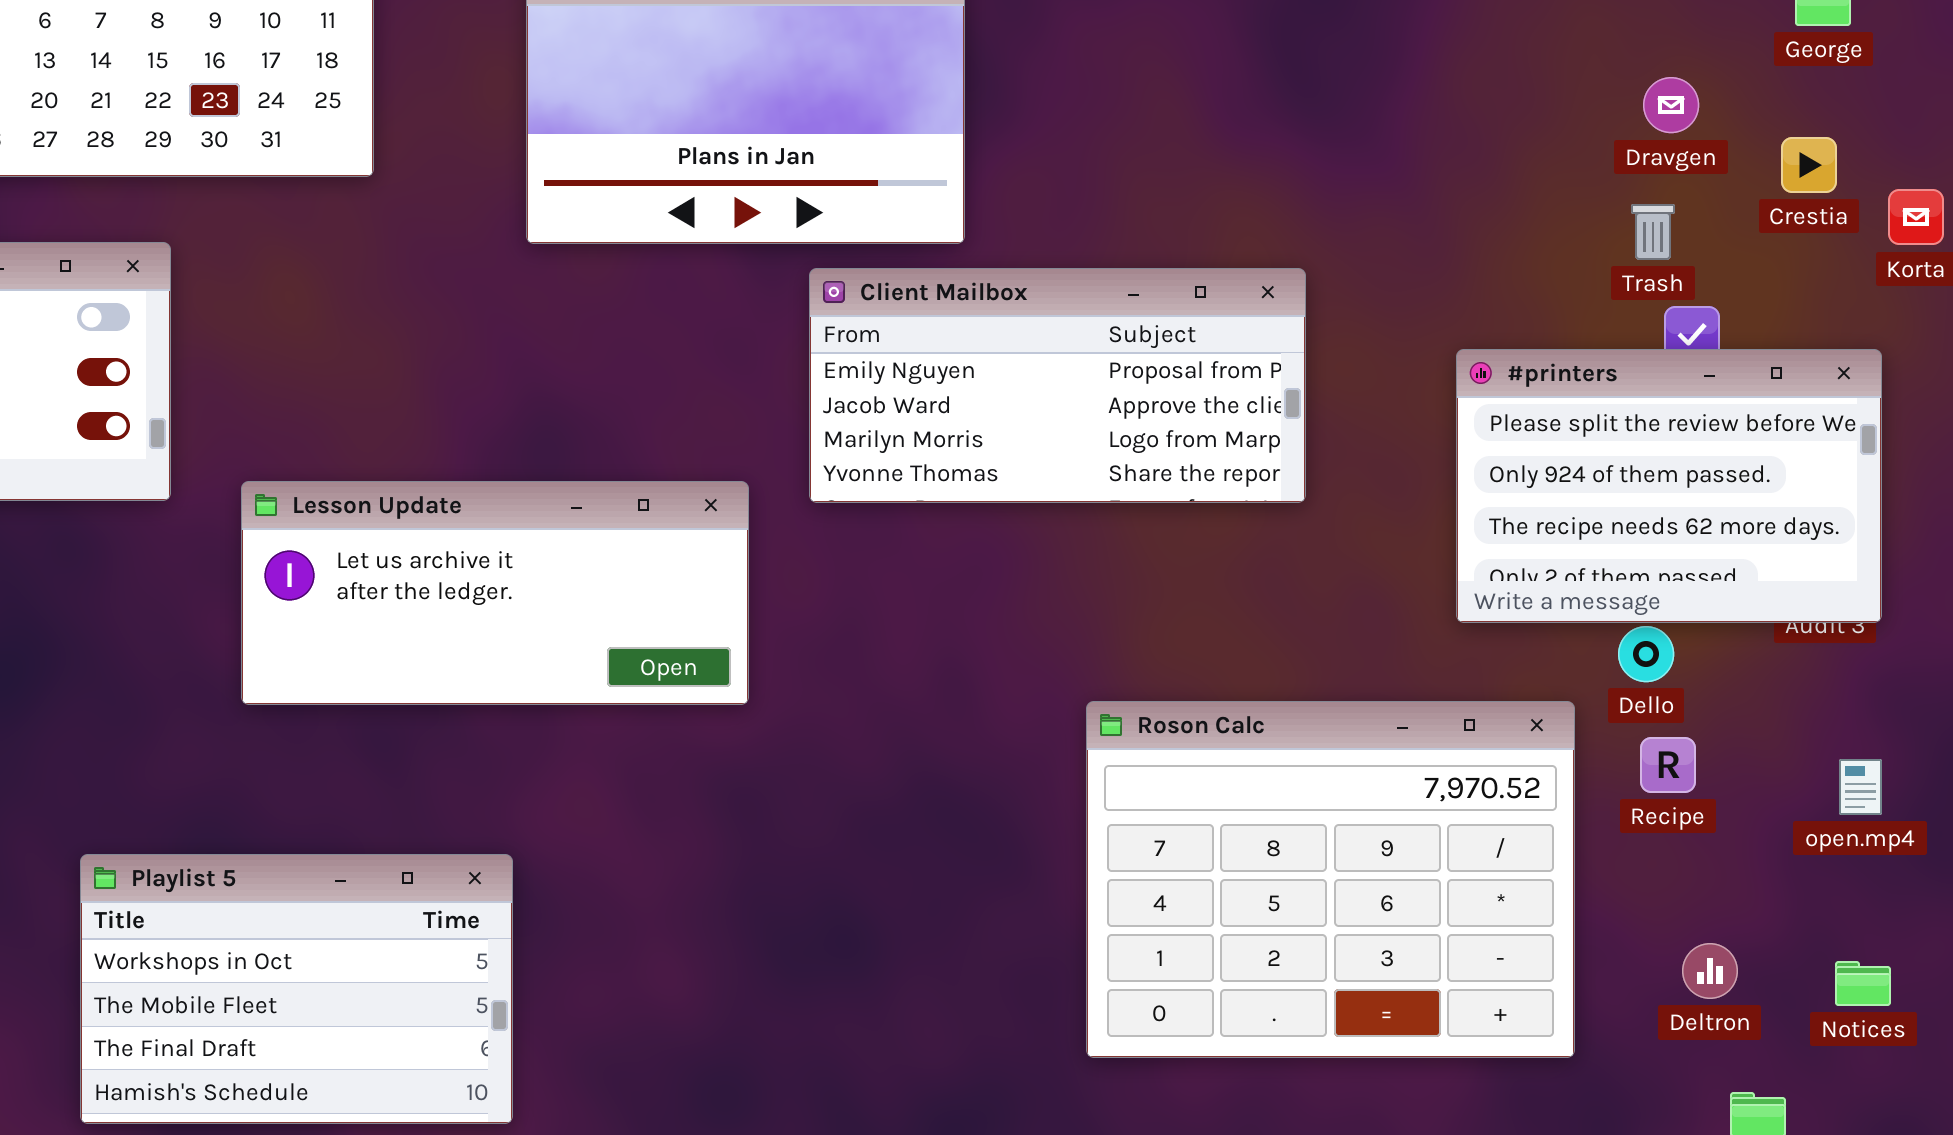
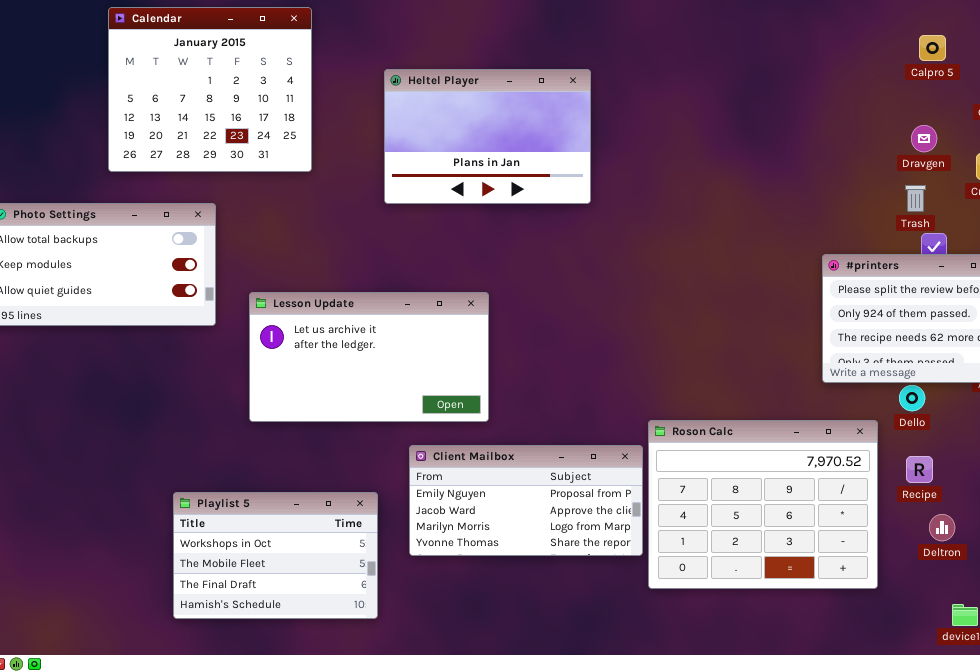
Client Mailbox: [809,268,1306,503] -> [409,445,643,556], moved
Lesson Update: [241,481,749,705] -> [249,292,489,422], resized
Recipe: [1640,737,1696,793] -> [906,456,933,483], moved
Deltron: [1682,943,1738,999] -> [929,514,955,541], moved

